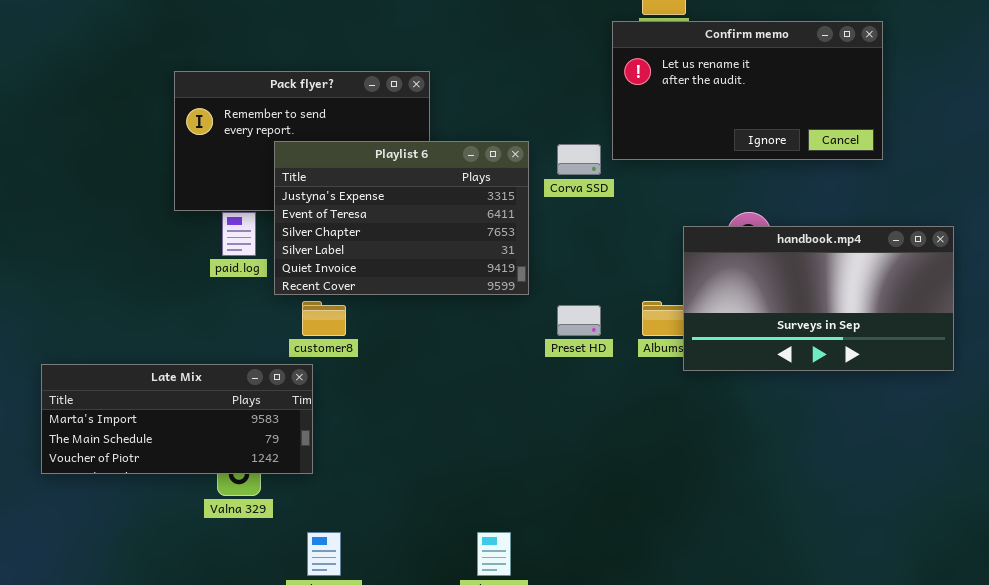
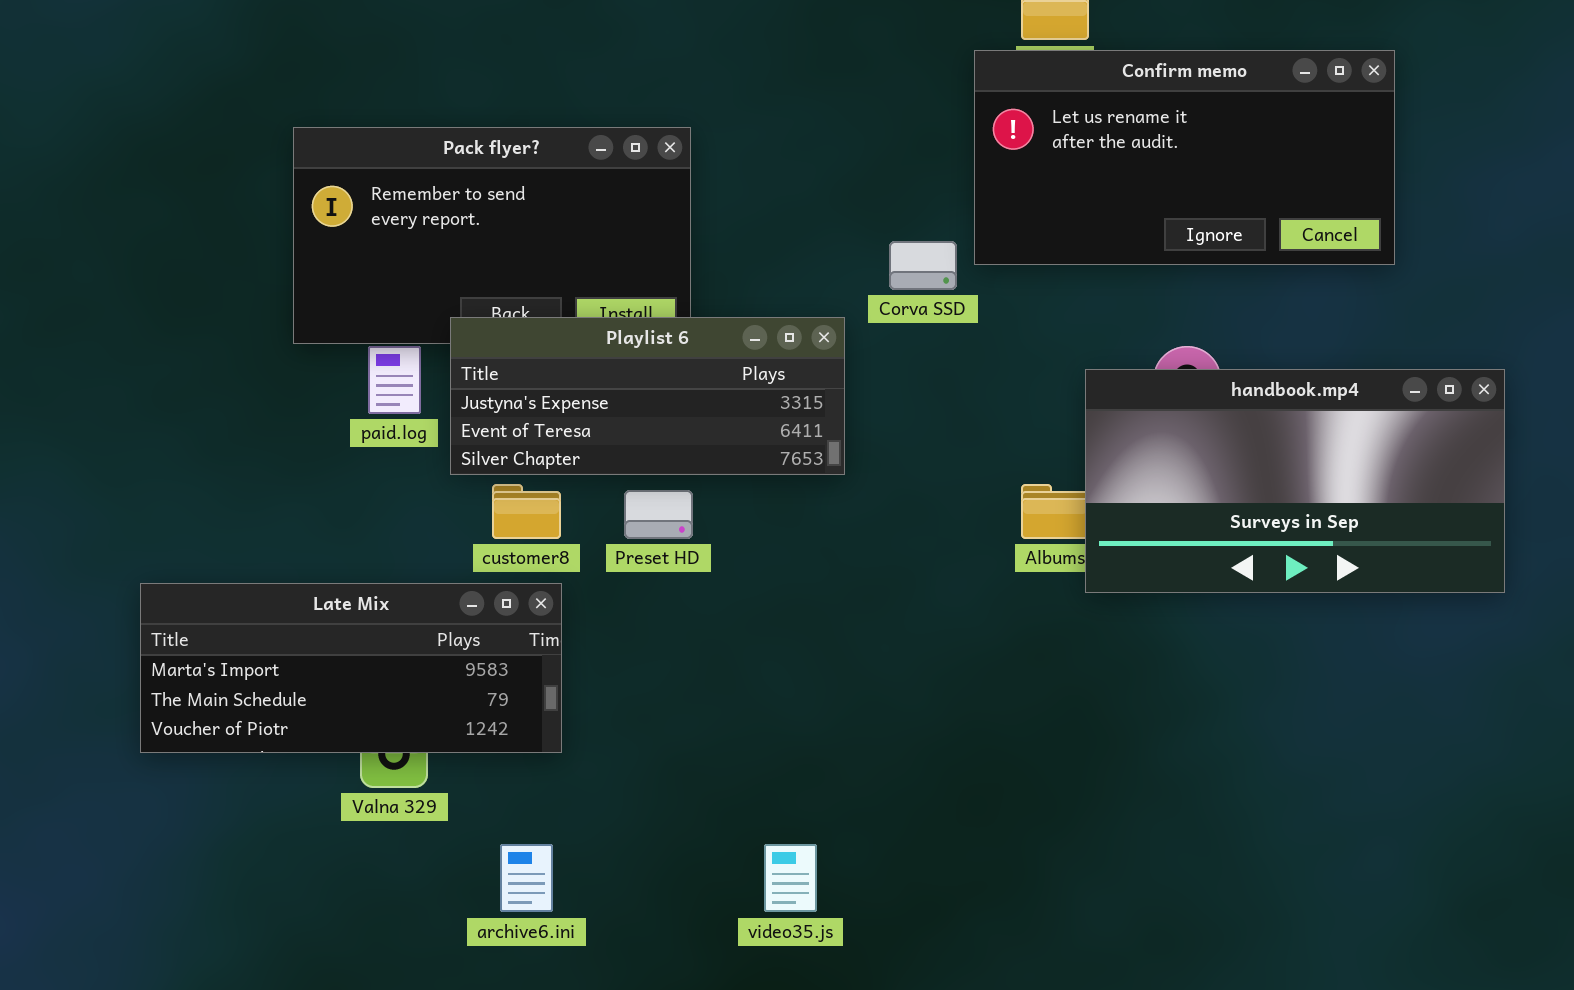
Playlist 6: [274,141,529,295] -> [450,317,845,475], resized
Preset HD: [557,305,601,336] -> [624,490,693,539], moved
Late Mix: [41,364,313,474] -> [140,583,562,753], moved

